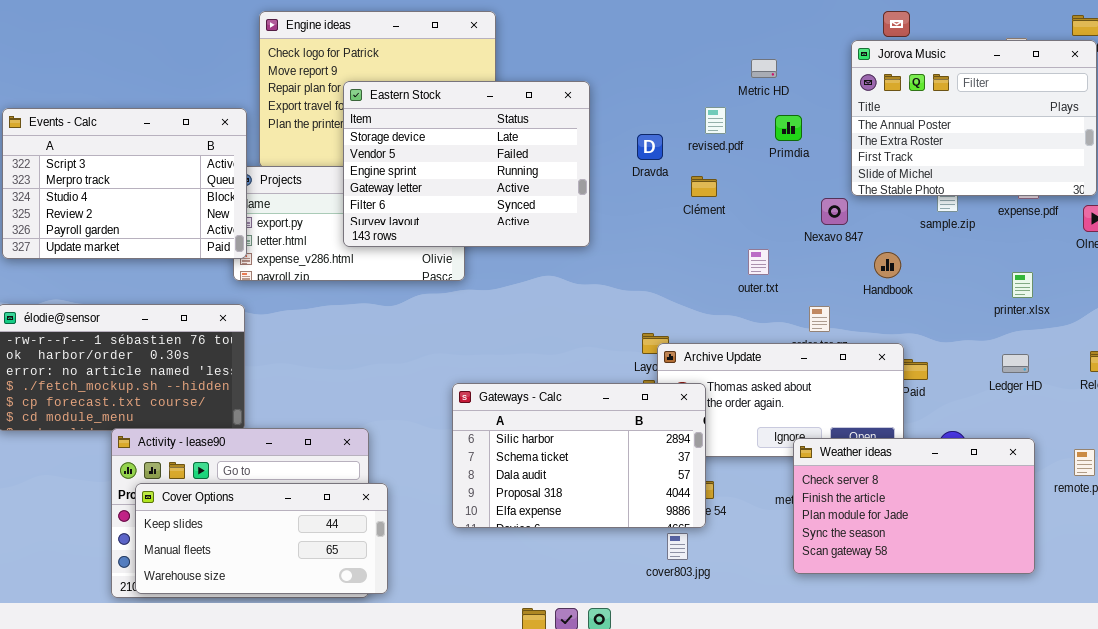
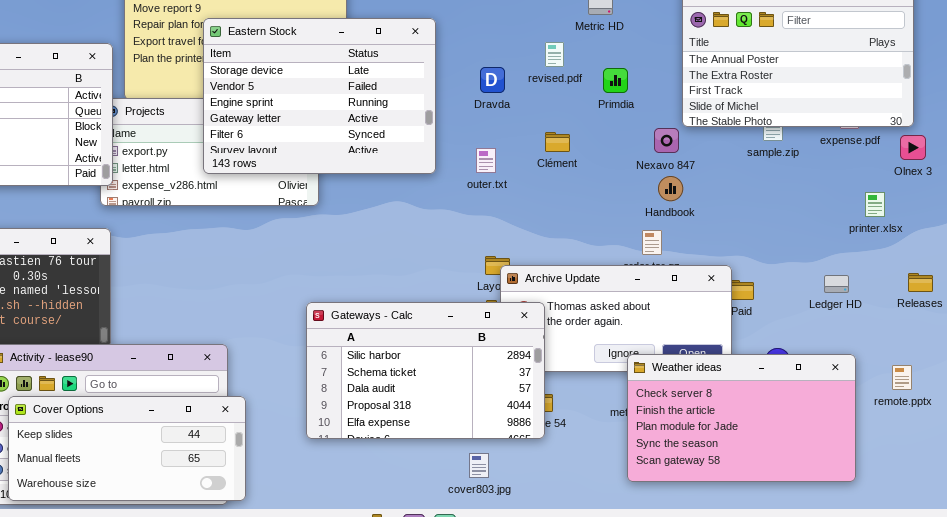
Primdia: [775,115,802,141] -> [603,68,628,93], moved
Clément: [691,176,717,197] -> [545,132,570,152], moved
outer.txt: [748,249,769,275] -> [476,148,496,173], moved
Handbook: [874,252,901,278] -> [658,176,683,201], moved
printer.xlsx: [1012,272,1033,298] -> [865,192,885,217], moved
cover803.jpg: [667,533,688,560] -> [469,453,489,478], moved

